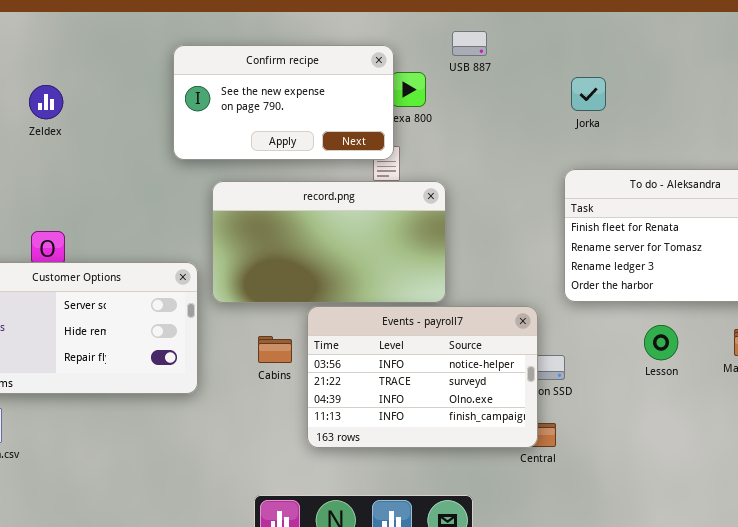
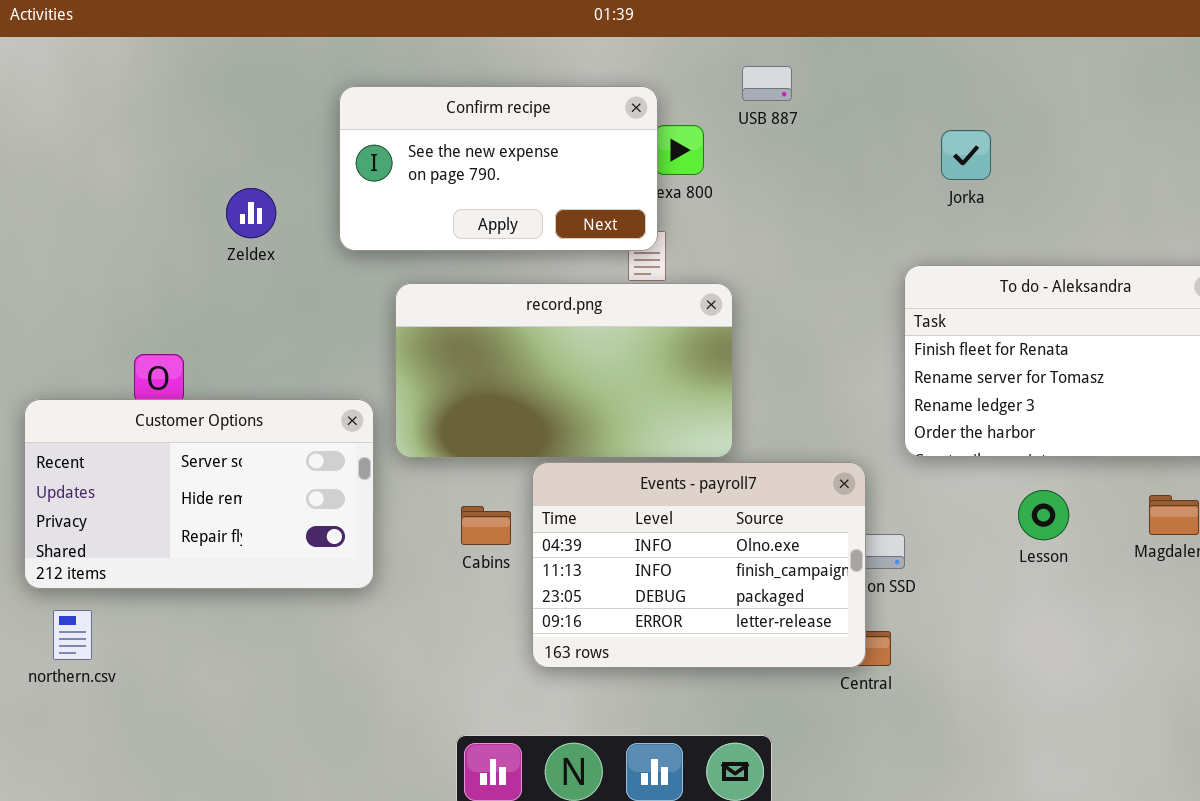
Jorka: [571,77,606,111] -> [941,130,991,180], moved
Zeldex: [29,85,63,119] -> [226,188,276,238], moved
Events - payroll7: [307,306,538,448] -> [532,462,866,668], scrolled down 2 rows

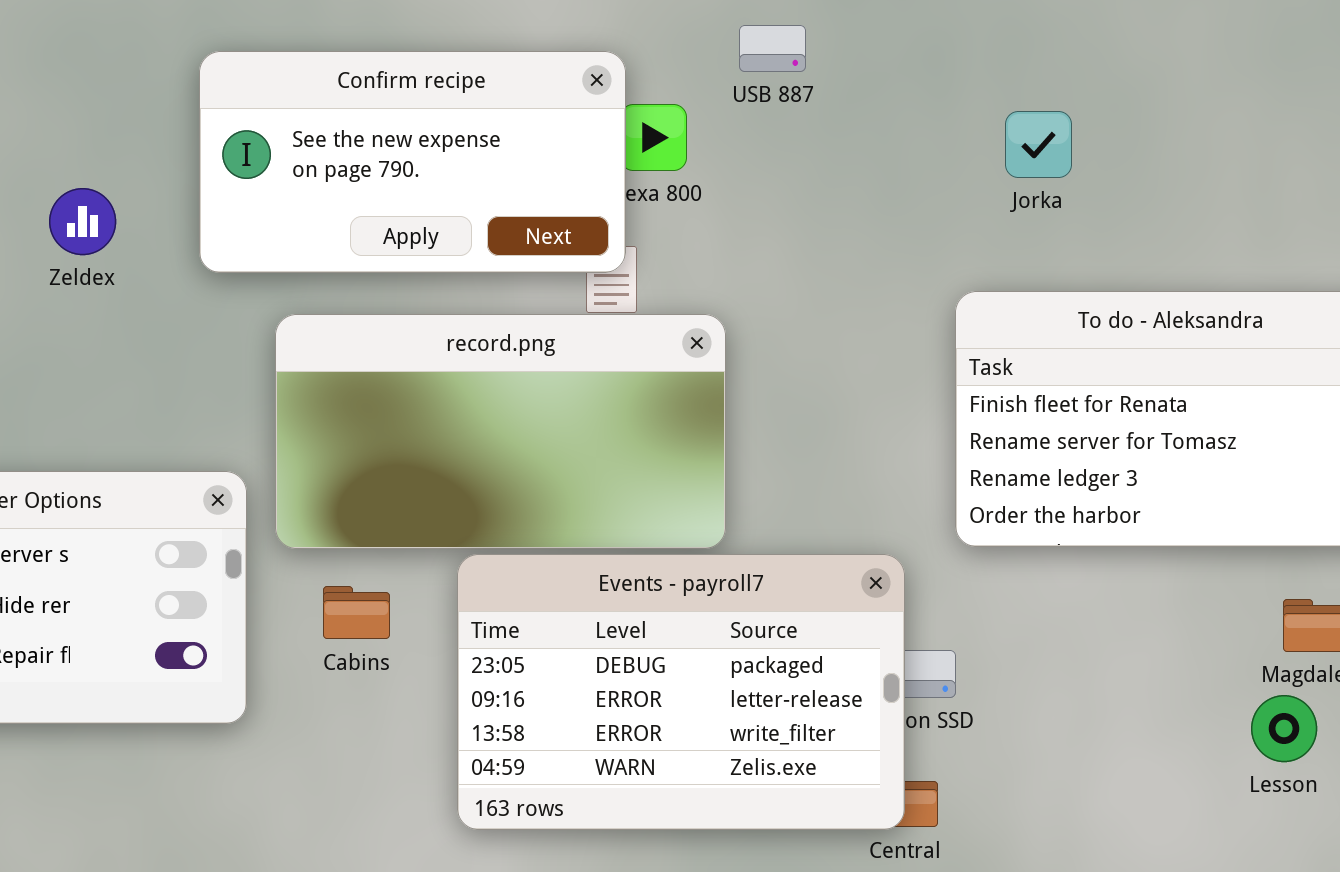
Events - payroll7: [532,462,866,668] -> [457,554,905,830], scrolled down 2 rows
Lesson: [1018,490,1069,540] -> [1251,695,1317,762], moved
Cabins: [461,506,511,545] -> [323,586,390,639], moved

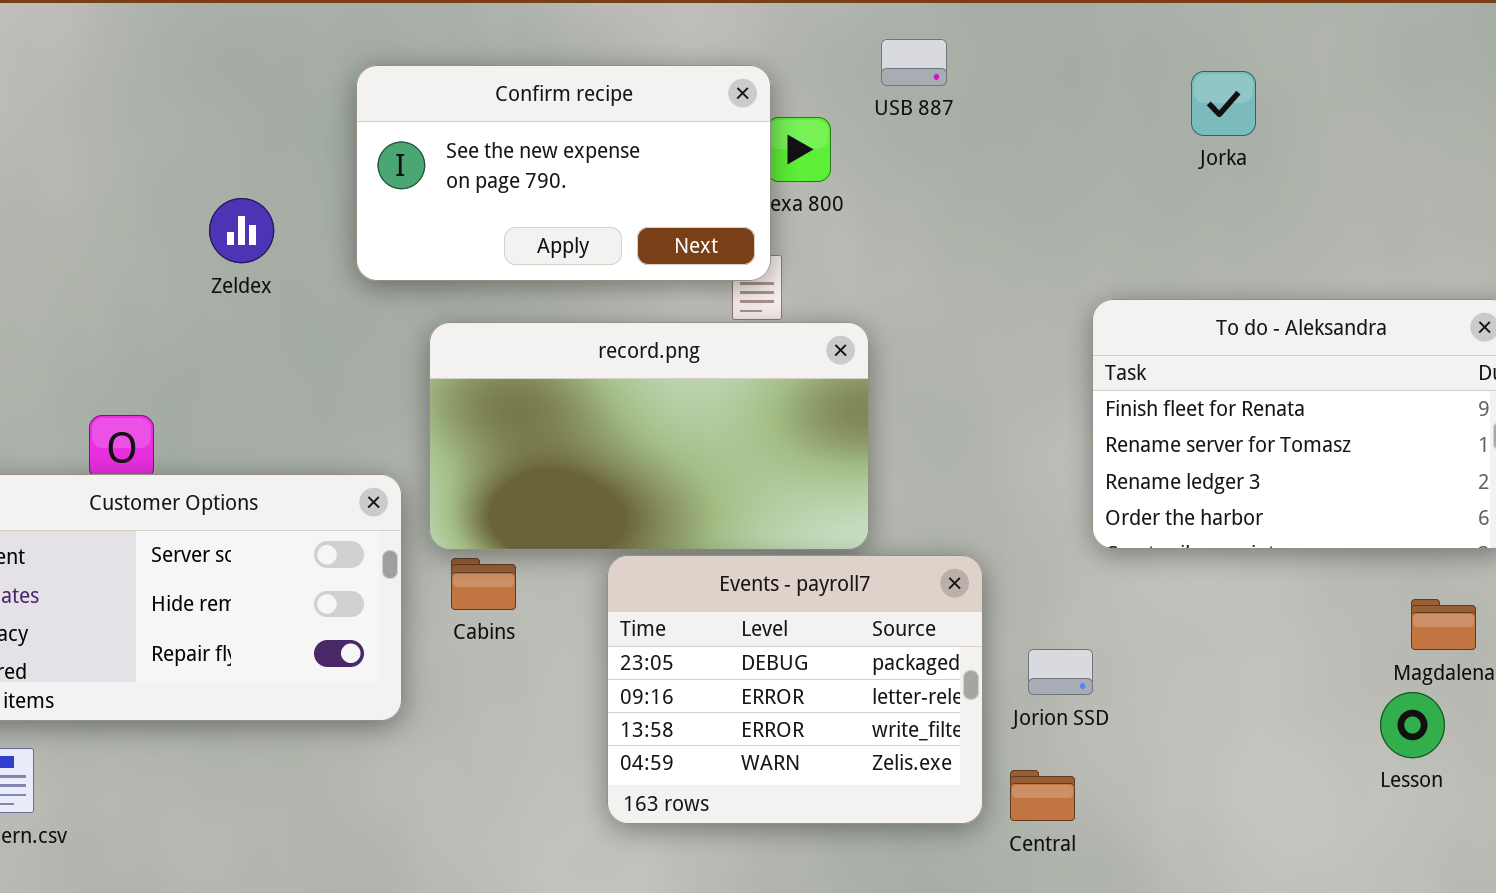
Jorka: [1005,111,1072,178] -> [1191,71,1256,136], moved
Events - payroll7: [457,554,905,830] -> [607,555,983,824], resized
Cabins: [323,586,390,639] -> [451,558,516,610], moved

